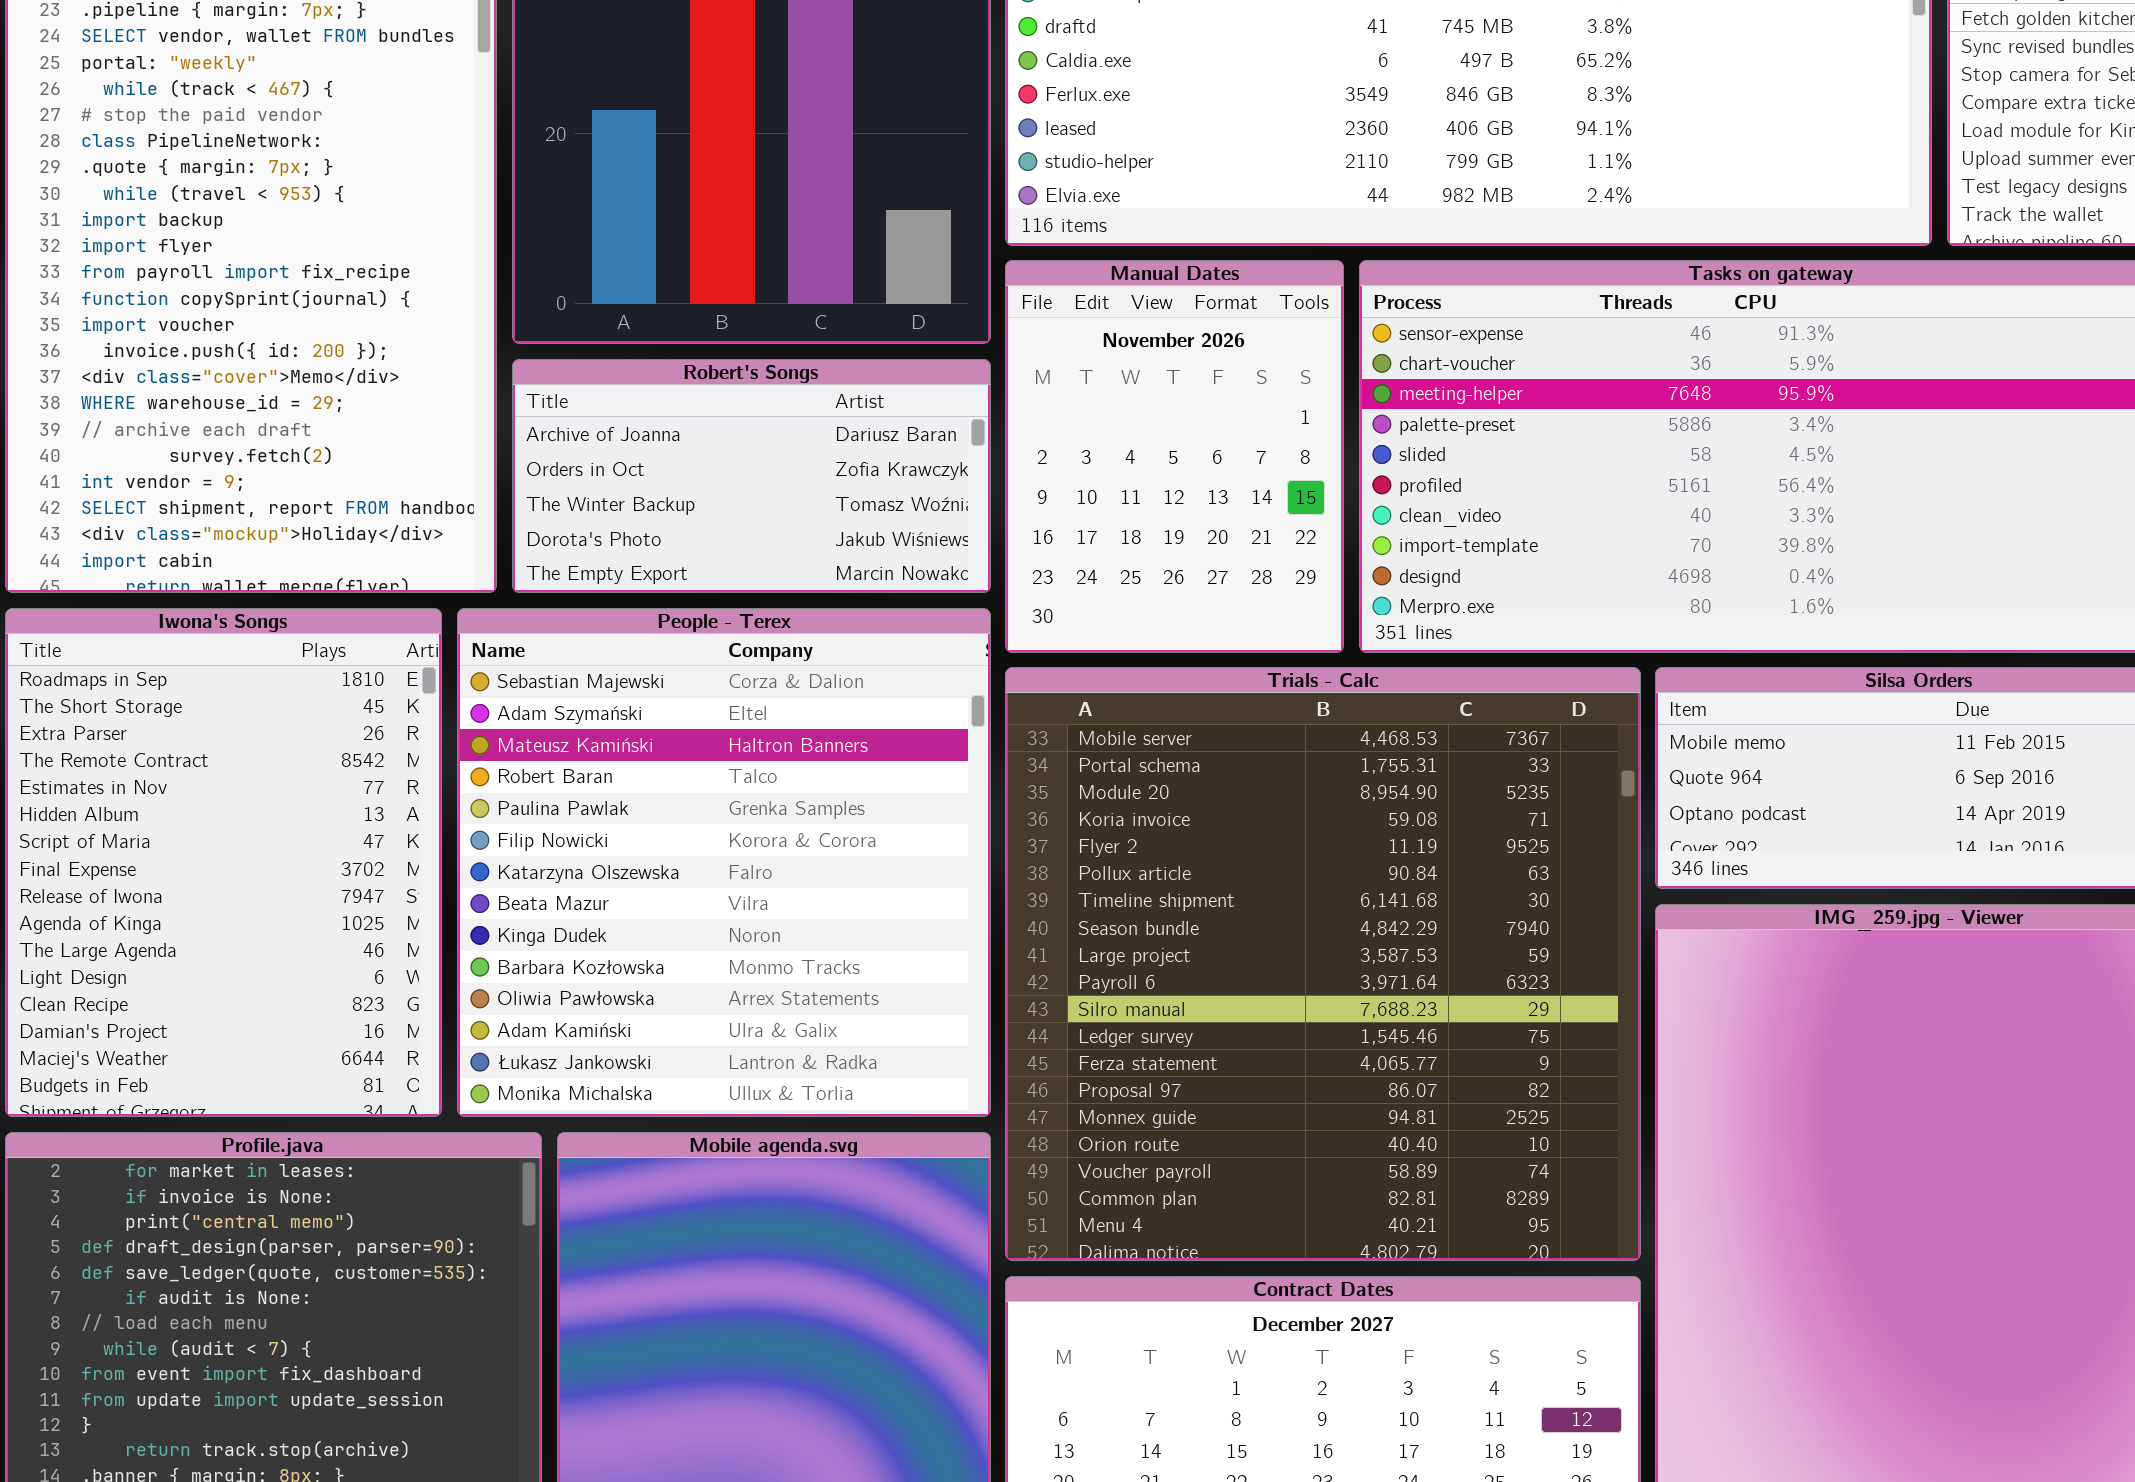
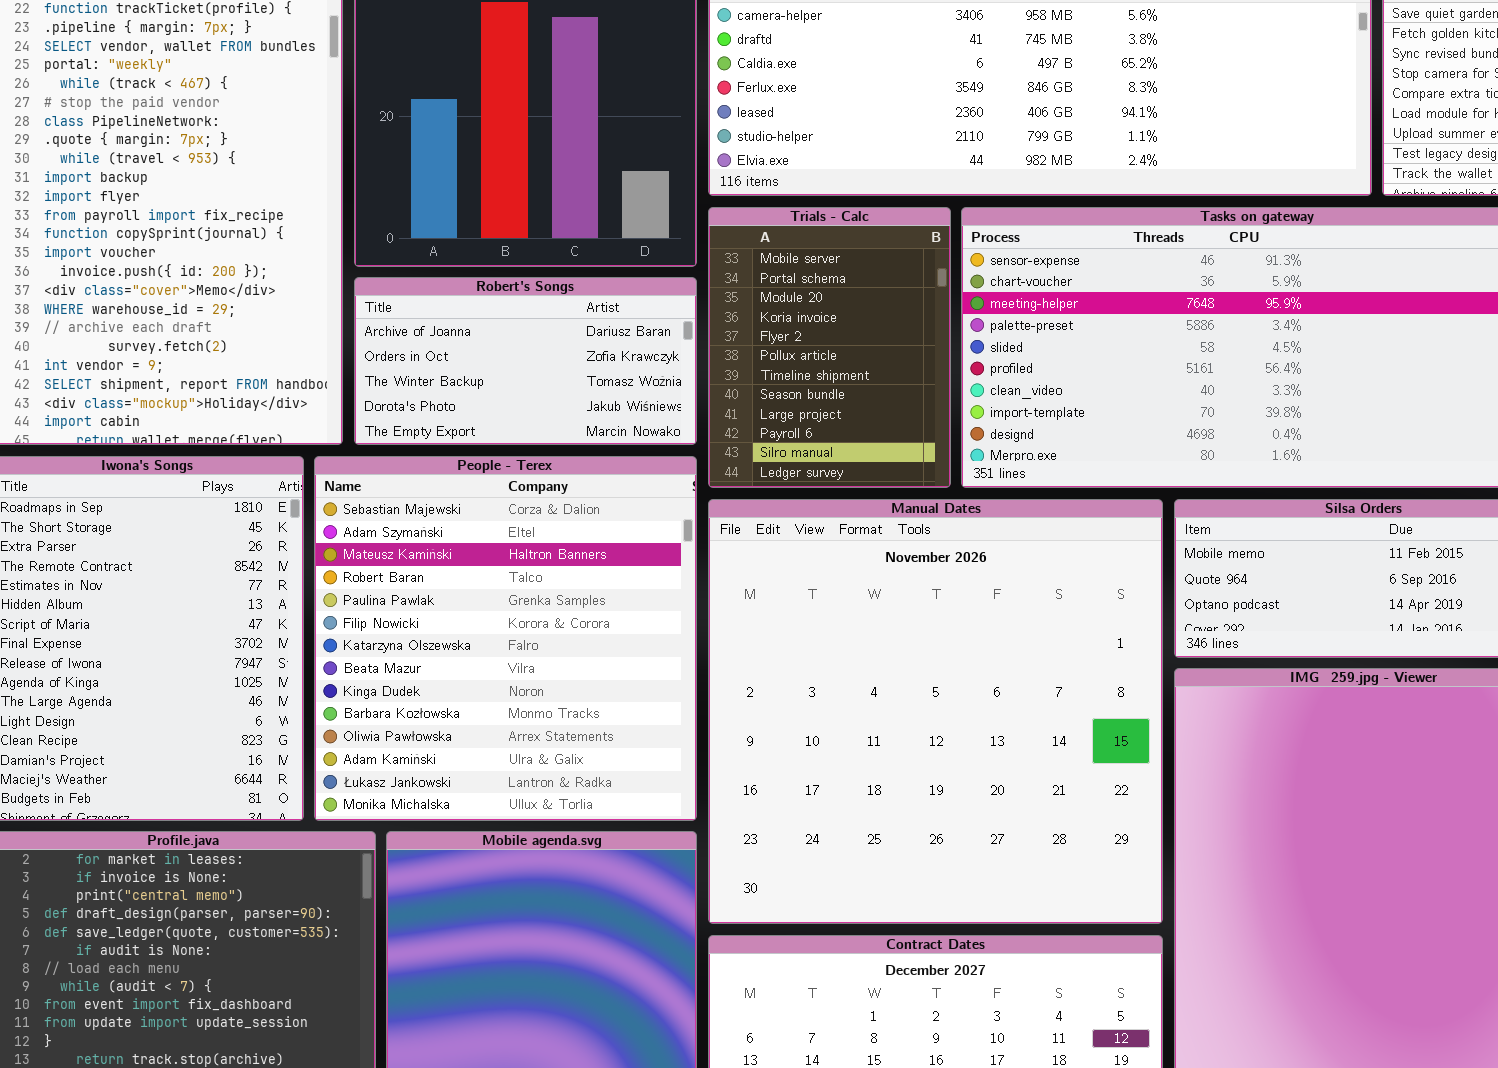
Manual Dates: [1005,260,1344,653] -> [708,499,1163,924], moved, resized
Trials - Calc: [1005,667,1641,1261] -> [708,207,951,488], moved, resized

